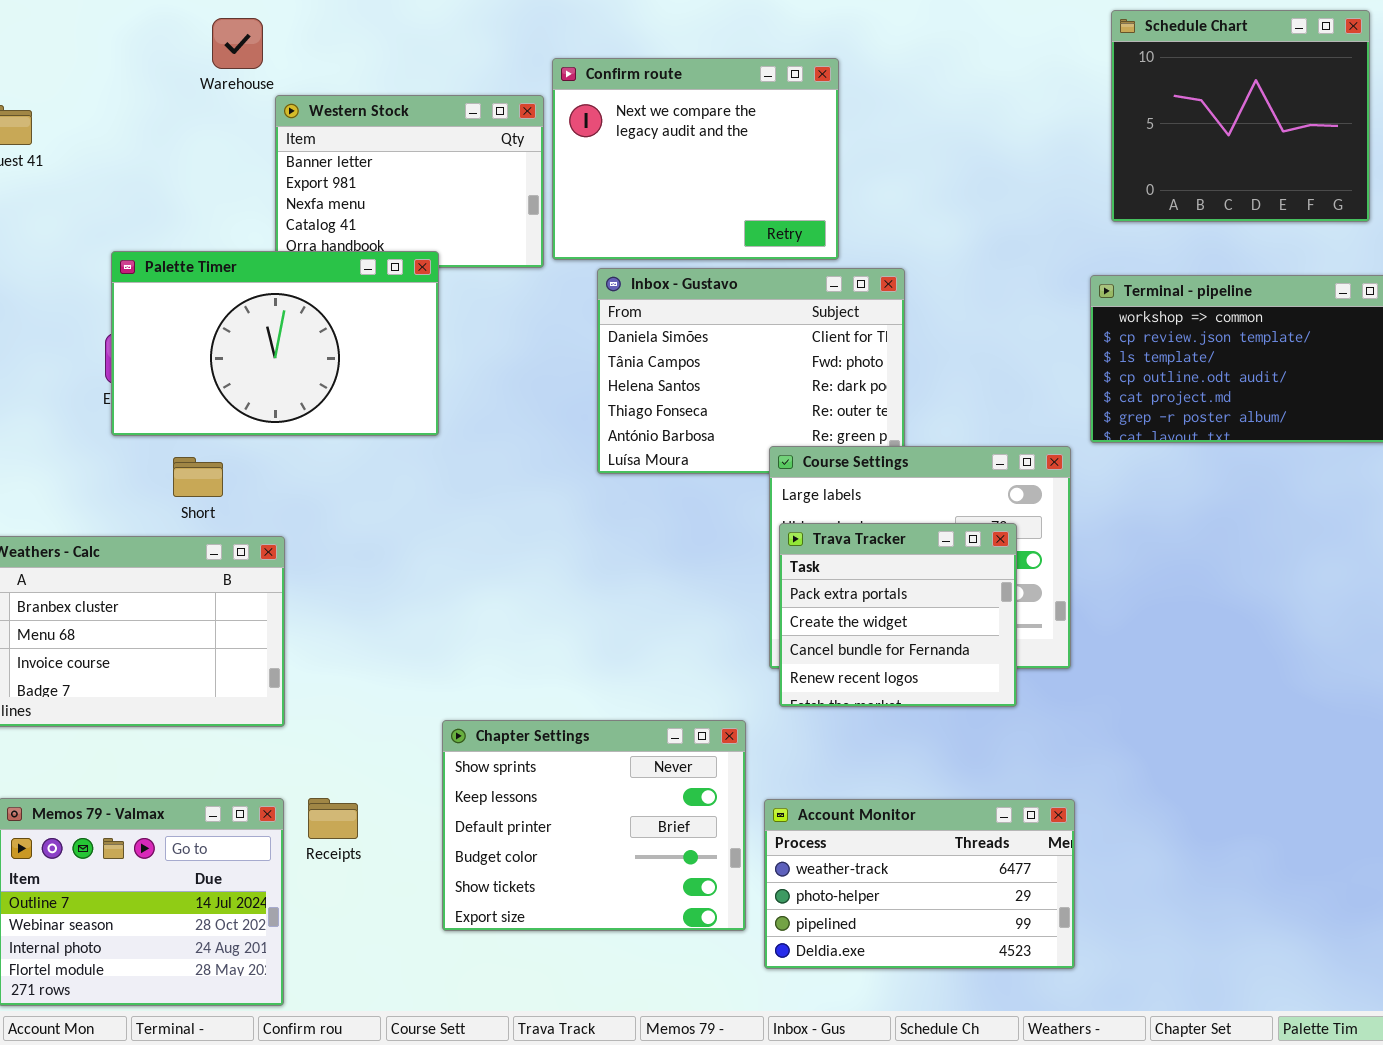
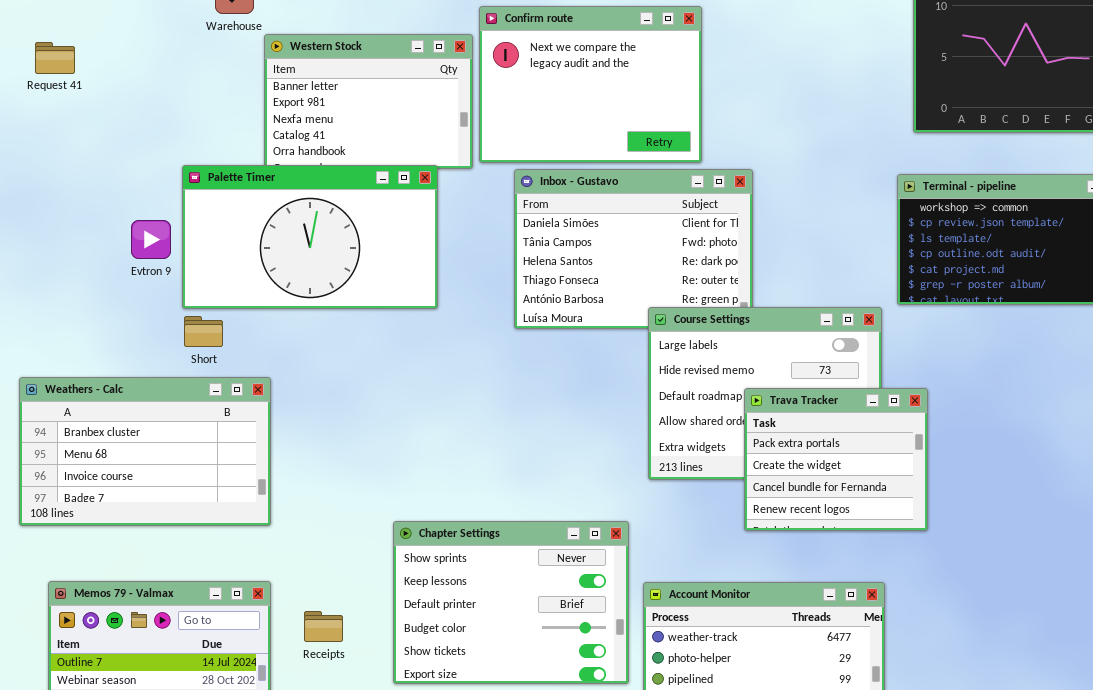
Palette Timer: [111,251,439,436] -> [182,165,438,309], moved
Trava Tracker: [779,523,1017,707] -> [744,388,928,531], moved
Receipts: [308,798,358,839] -> [304,611,343,642], moved

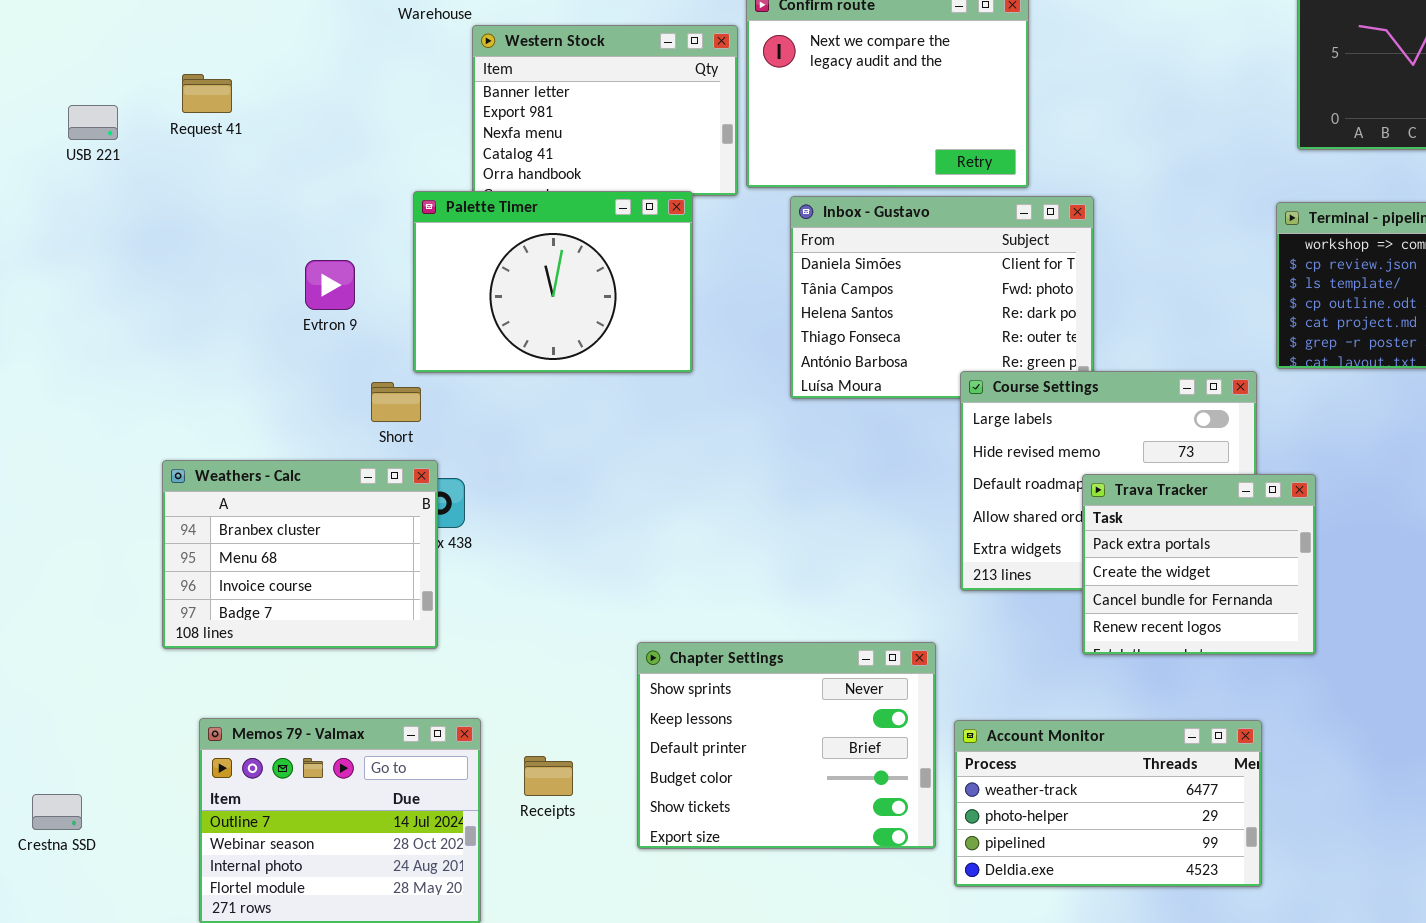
Request 41: [35,42,75,74] -> [182,74,232,113], moved
Palette Timer: [182,165,438,309] -> [413,191,693,373], resized
Weathers - Calc: [19,377,271,526] -> [162,460,438,649], resized

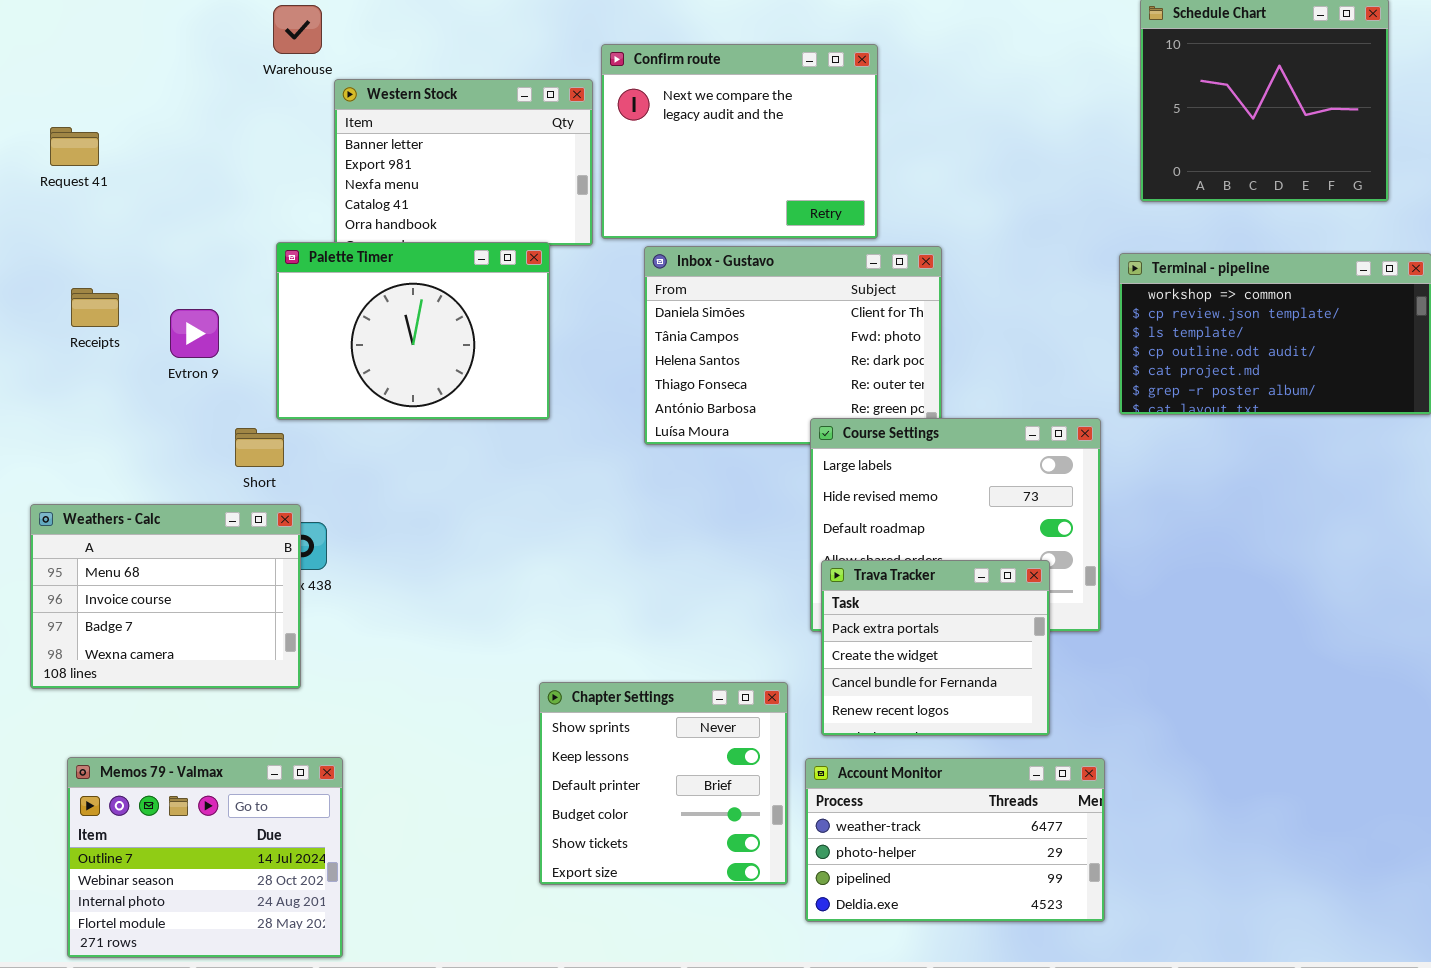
Weathers - Calc: [162,460,438,649] -> [30,504,301,689], scrolled down 1 row
Trava Tracker: [1082,474,1316,655] -> [821,560,1050,736], moved
Chapter Settings: [637,642,936,849] -> [539,682,788,885], resized
Receipts: [524,756,573,796] -> [71,288,119,327], moved

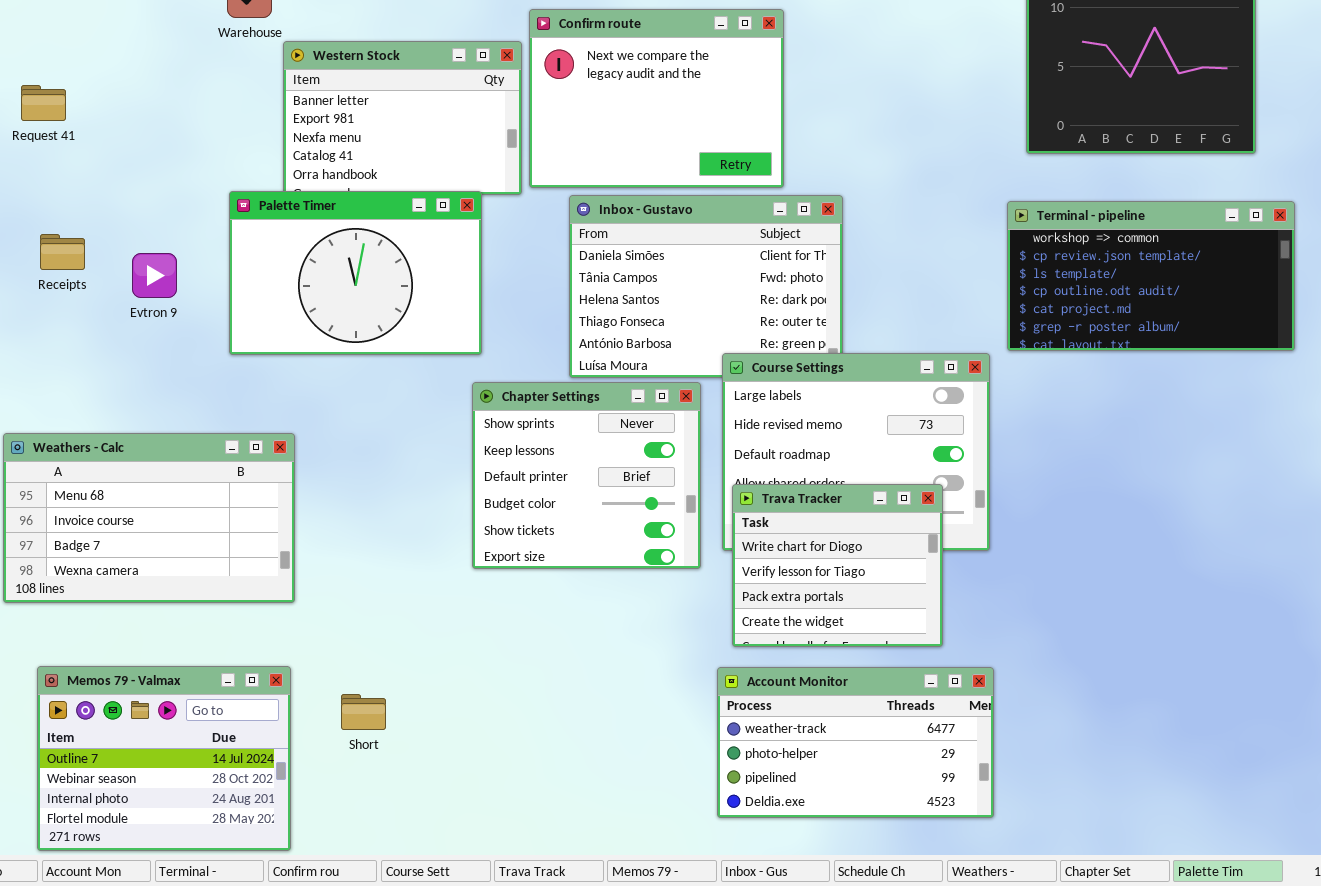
Short: [235,428,284,467] -> [341,694,386,730], moved
Weathers - Calc: [30,504,301,689] -> [3,433,295,603], resized
Trava Tracker: [821,560,1050,736] -> [732,484,943,647], scrolled up 2 rows
Chapter Settings: [539,682,788,885] -> [472,382,701,569], moved

